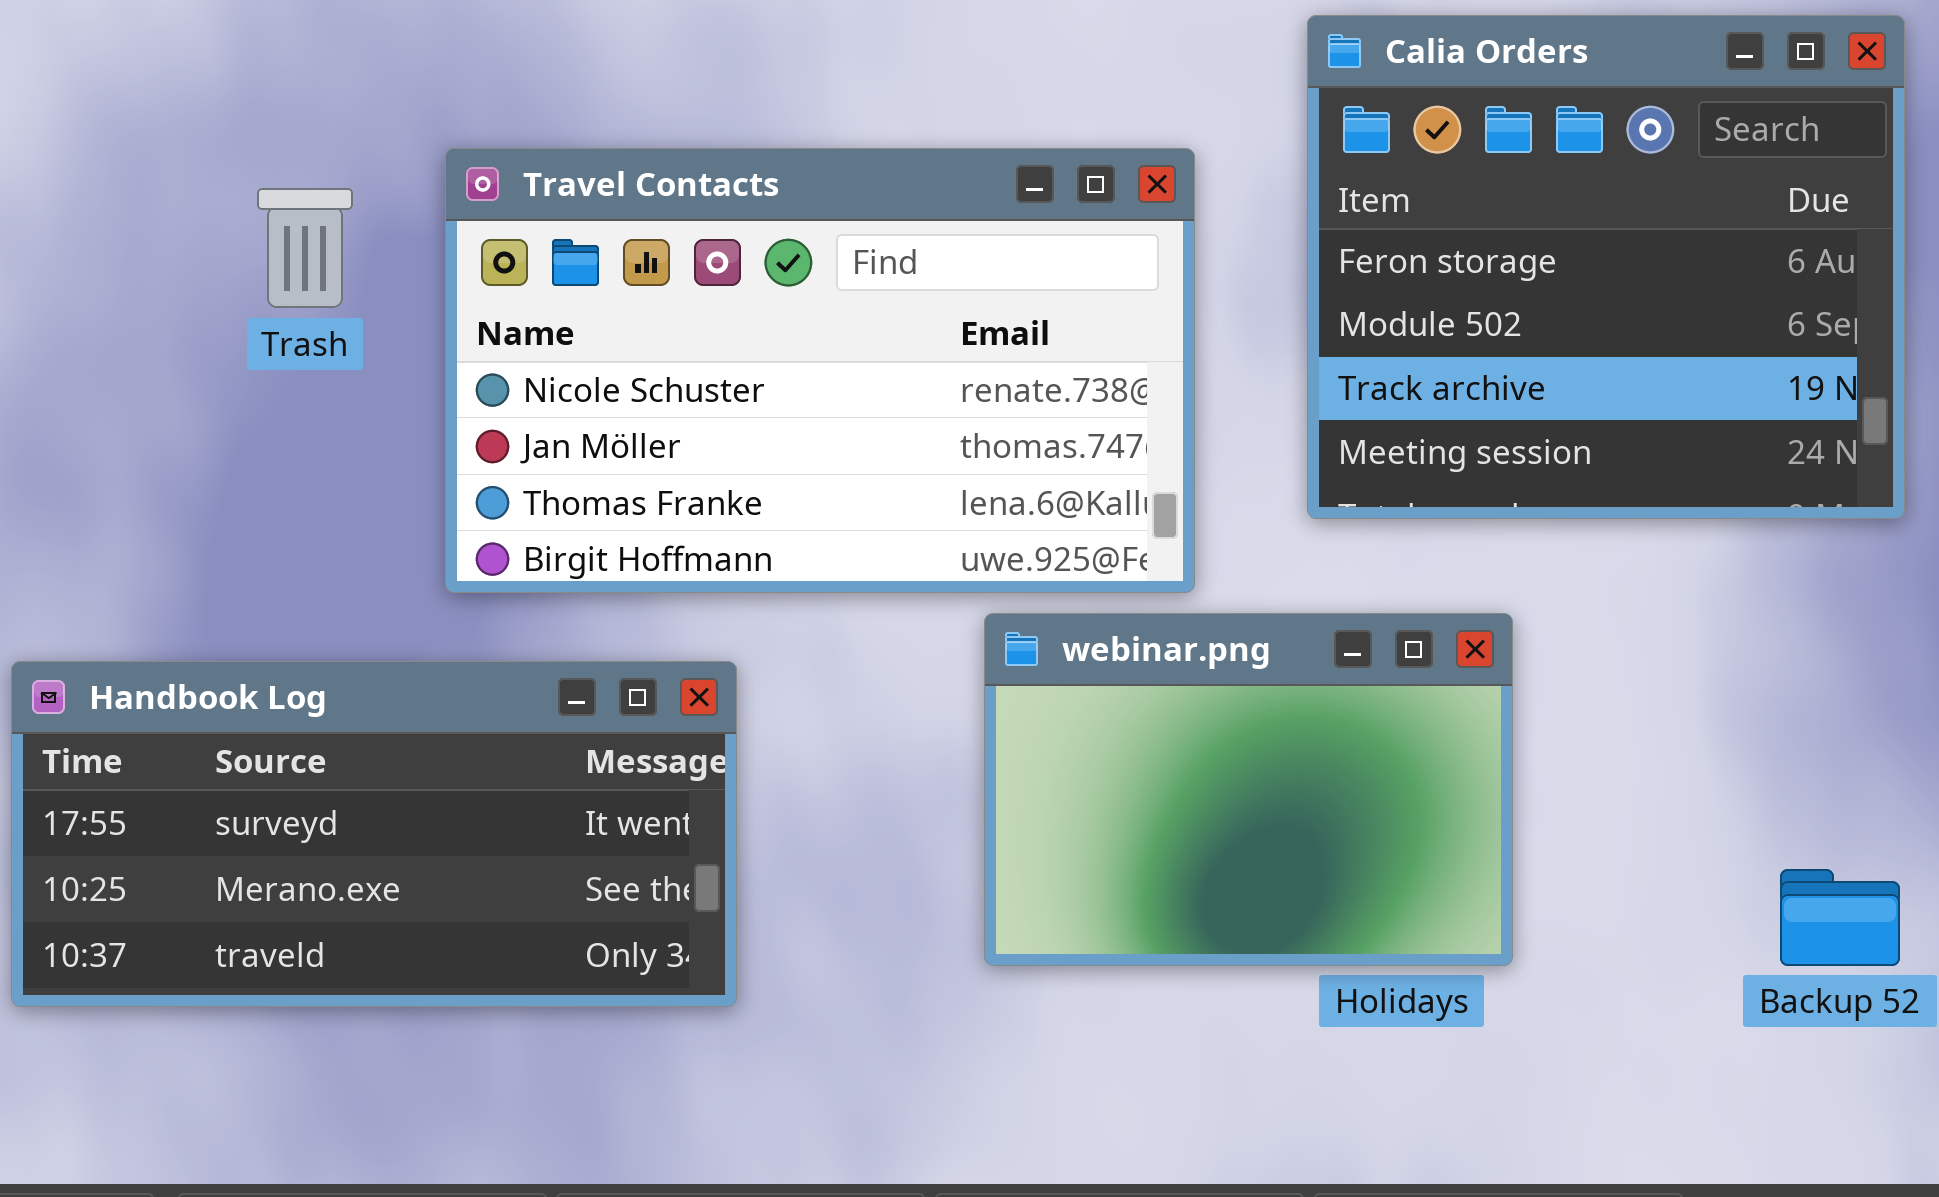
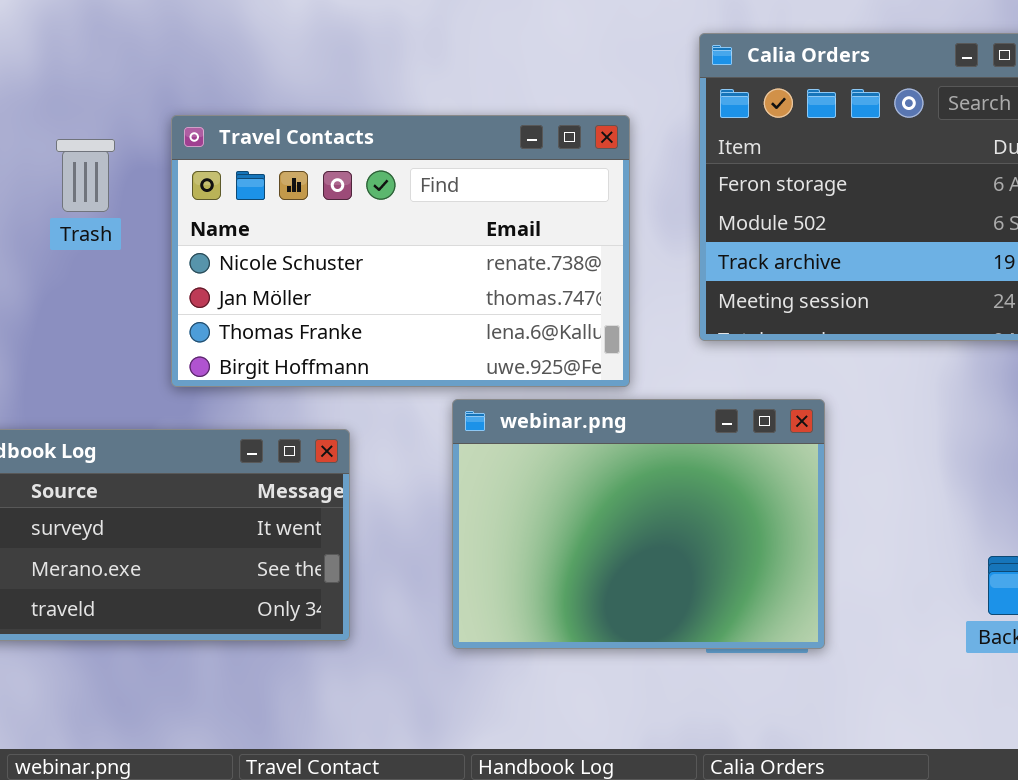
webinar.png: [984,613,1513,966] -> [452,399,825,649], resized

